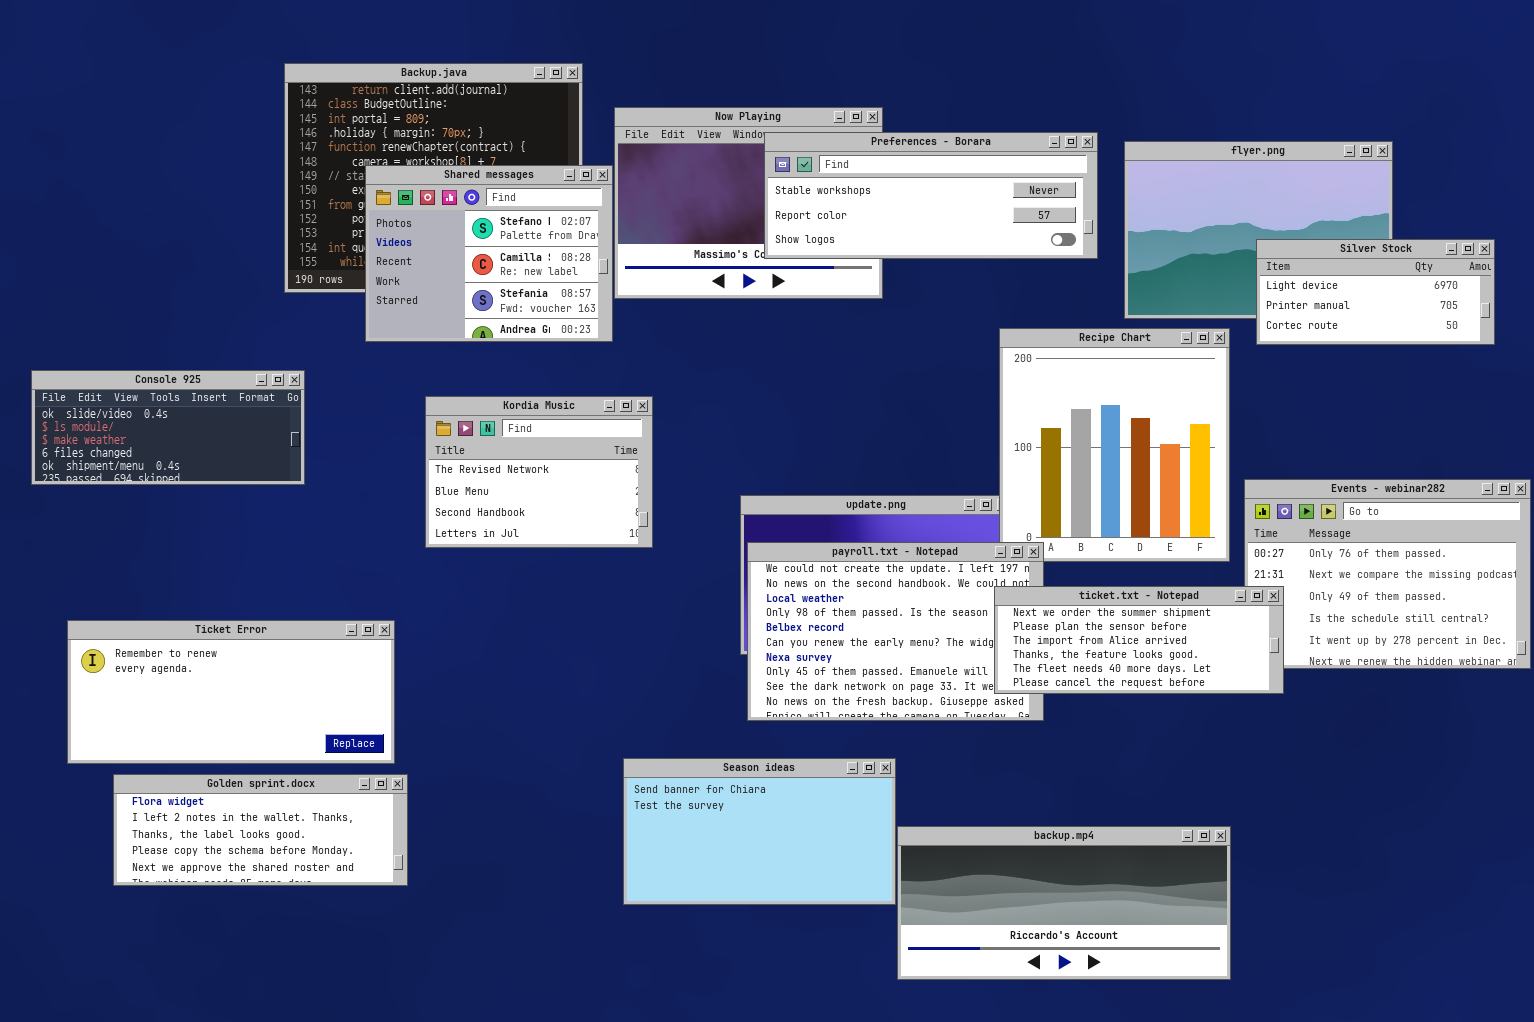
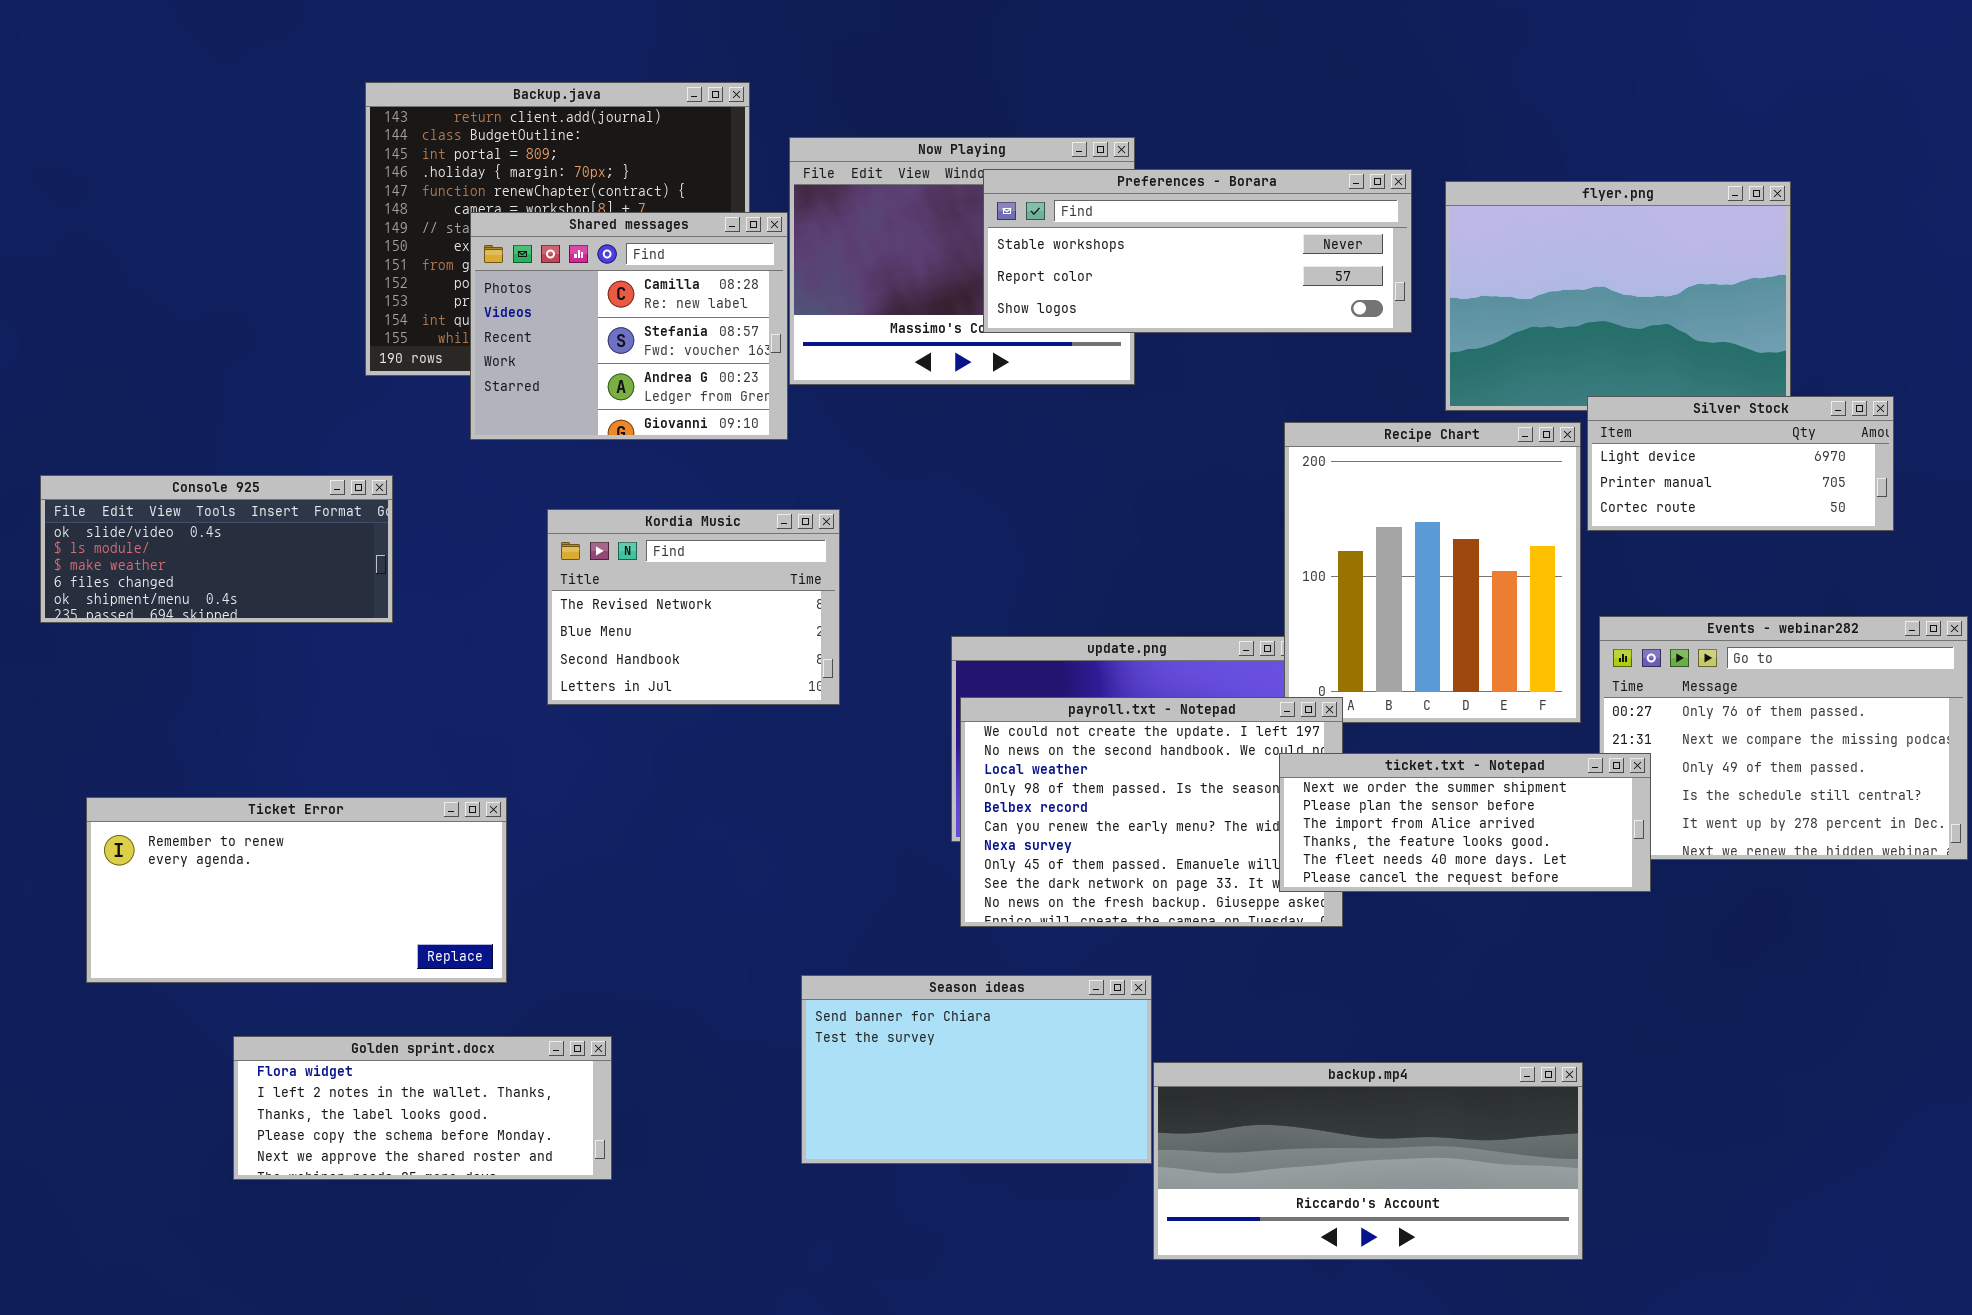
Shared messages: [365,165,613,342] -> [470,212,788,440], scrolled down 1 row
Silver Stock: [1256,239,1495,345] -> [1587,396,1894,531], moved
Golden sprint.docx: [113,774,408,886] -> [233,1036,612,1180], moved

